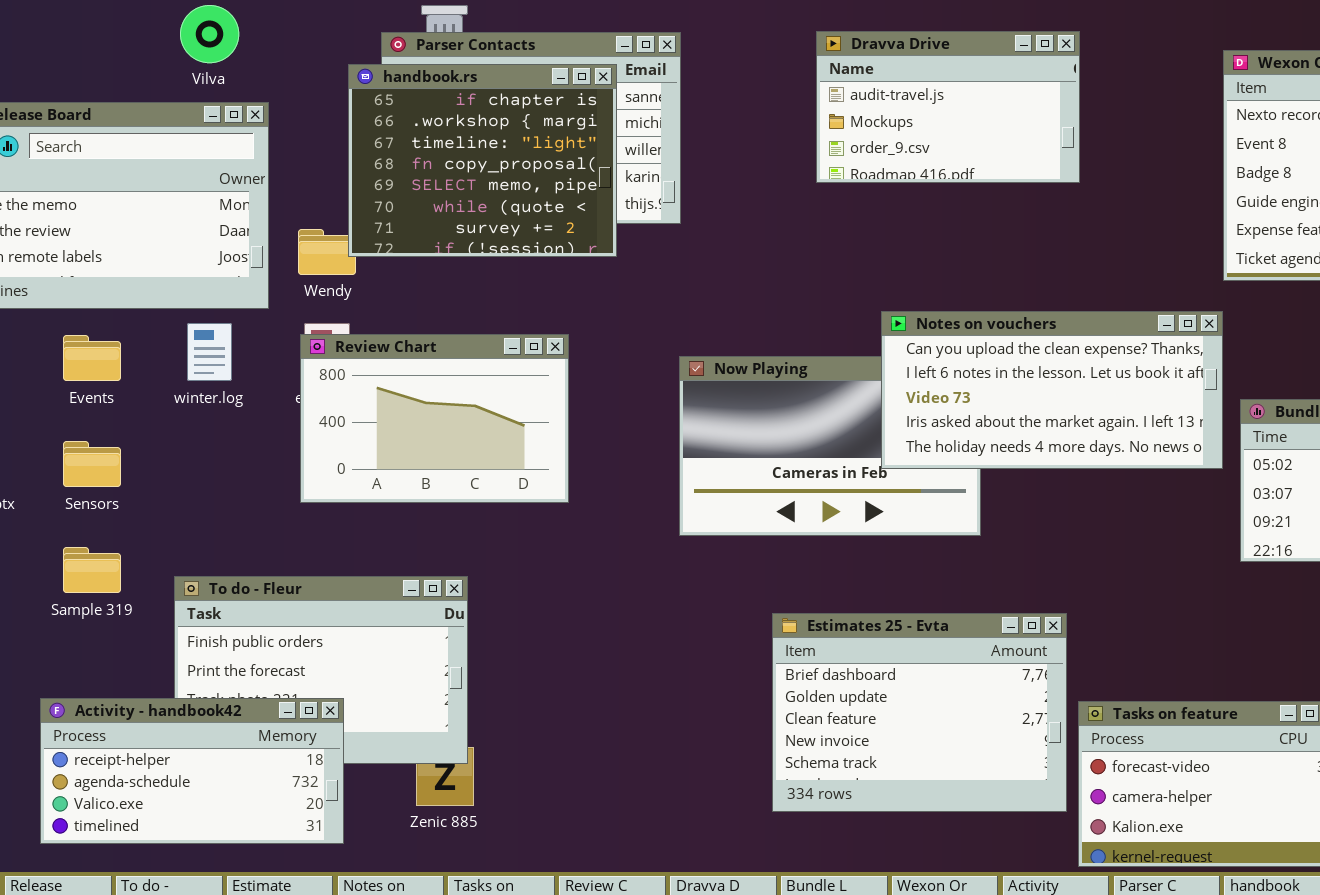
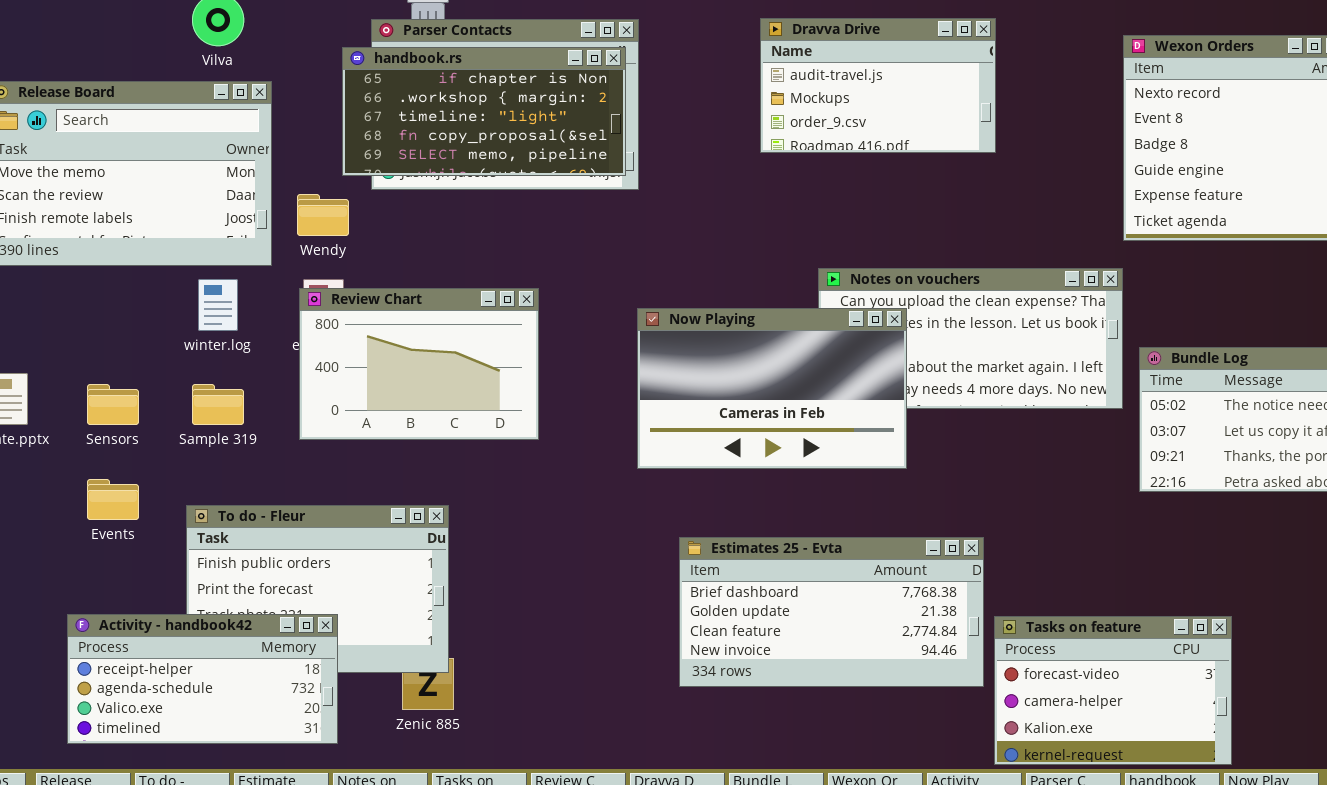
handbook.rs: [348,64,617,257] -> [342,47,626,176], resized
Events: [63,335,121,381] -> [87,479,139,520], moved
Now Playing: [679,356,981,536] -> [637,308,907,469], raised
Sample 319: [63,547,121,593] -> [192,384,244,425], moved
Estimates 25 - Evta: [772,613,1067,812] -> [679,537,984,687], resized

